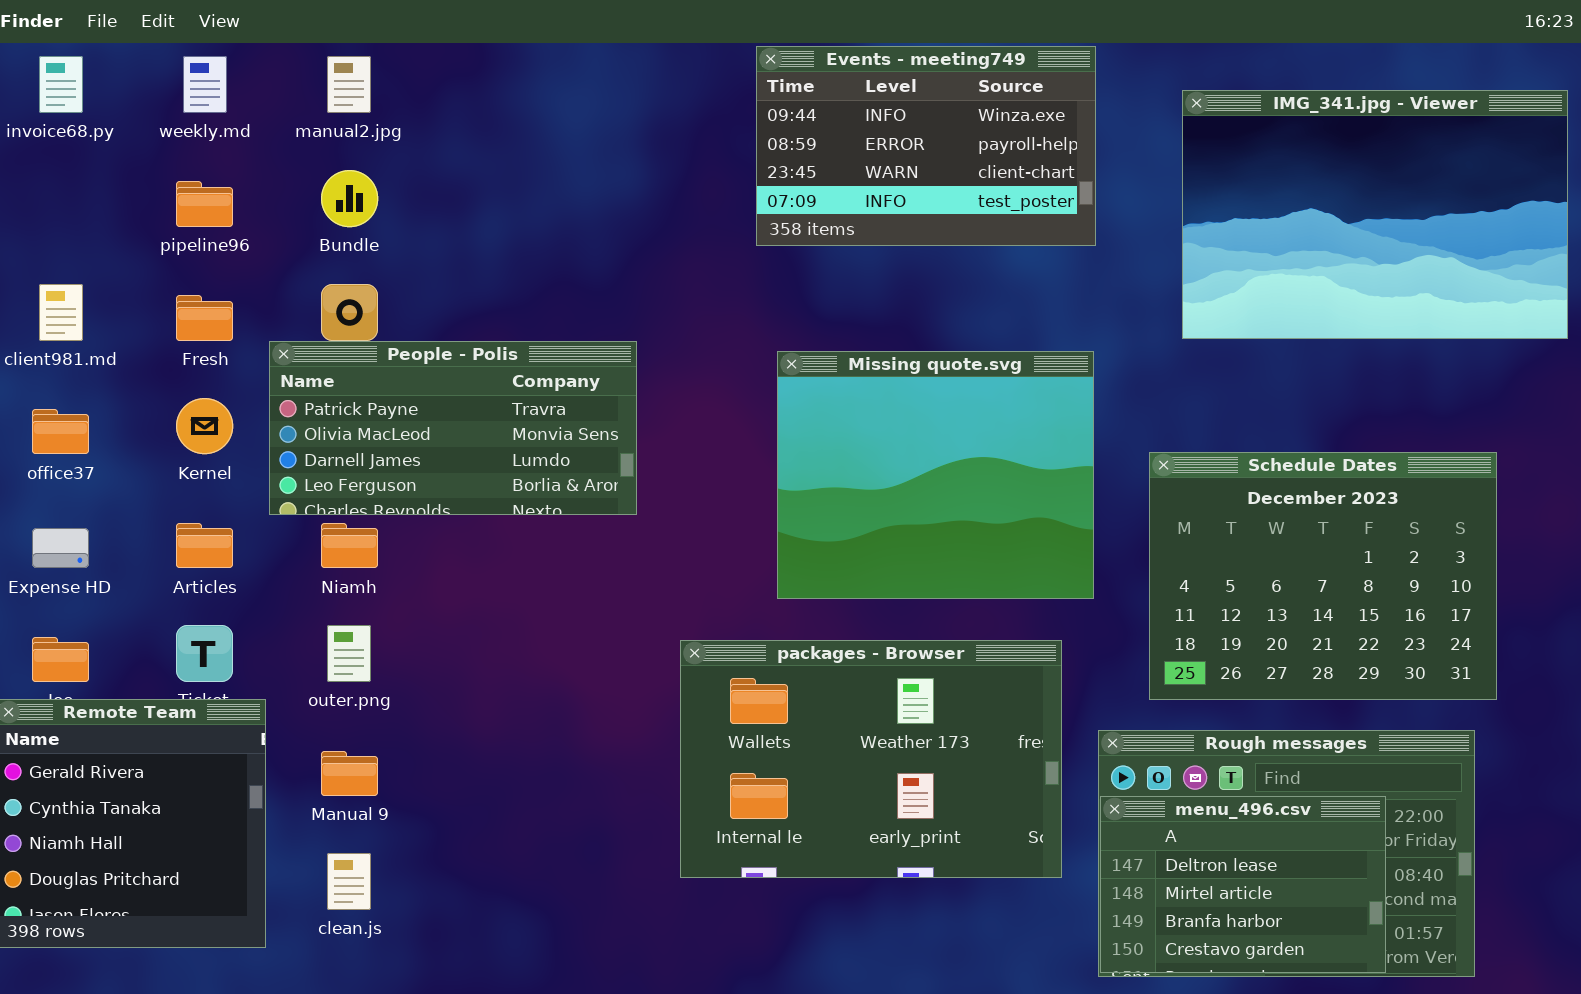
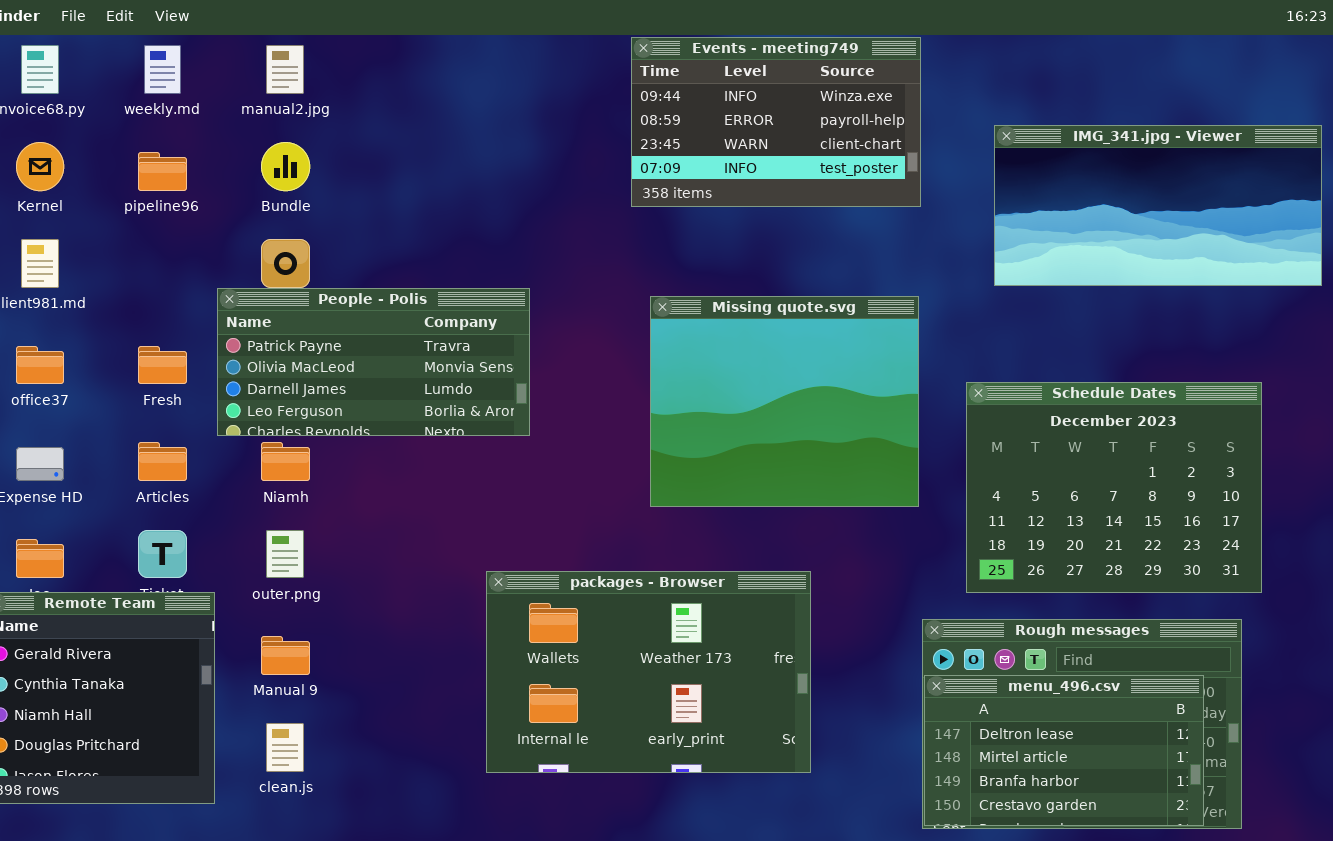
IMG_341.jpg - Viewer: [1182,90,1568,339] -> [994,125,1322,286], resized
Fresh: [176,295,233,341] -> [138,346,187,384], moved
Kernel: [176,398,233,454] -> [16,142,64,191], moved
packages - Browser: [680,640,1062,878] -> [486,571,811,773], moved
menu_496.csv: [1100,796,1386,973] -> [924,675,1204,826], resized

